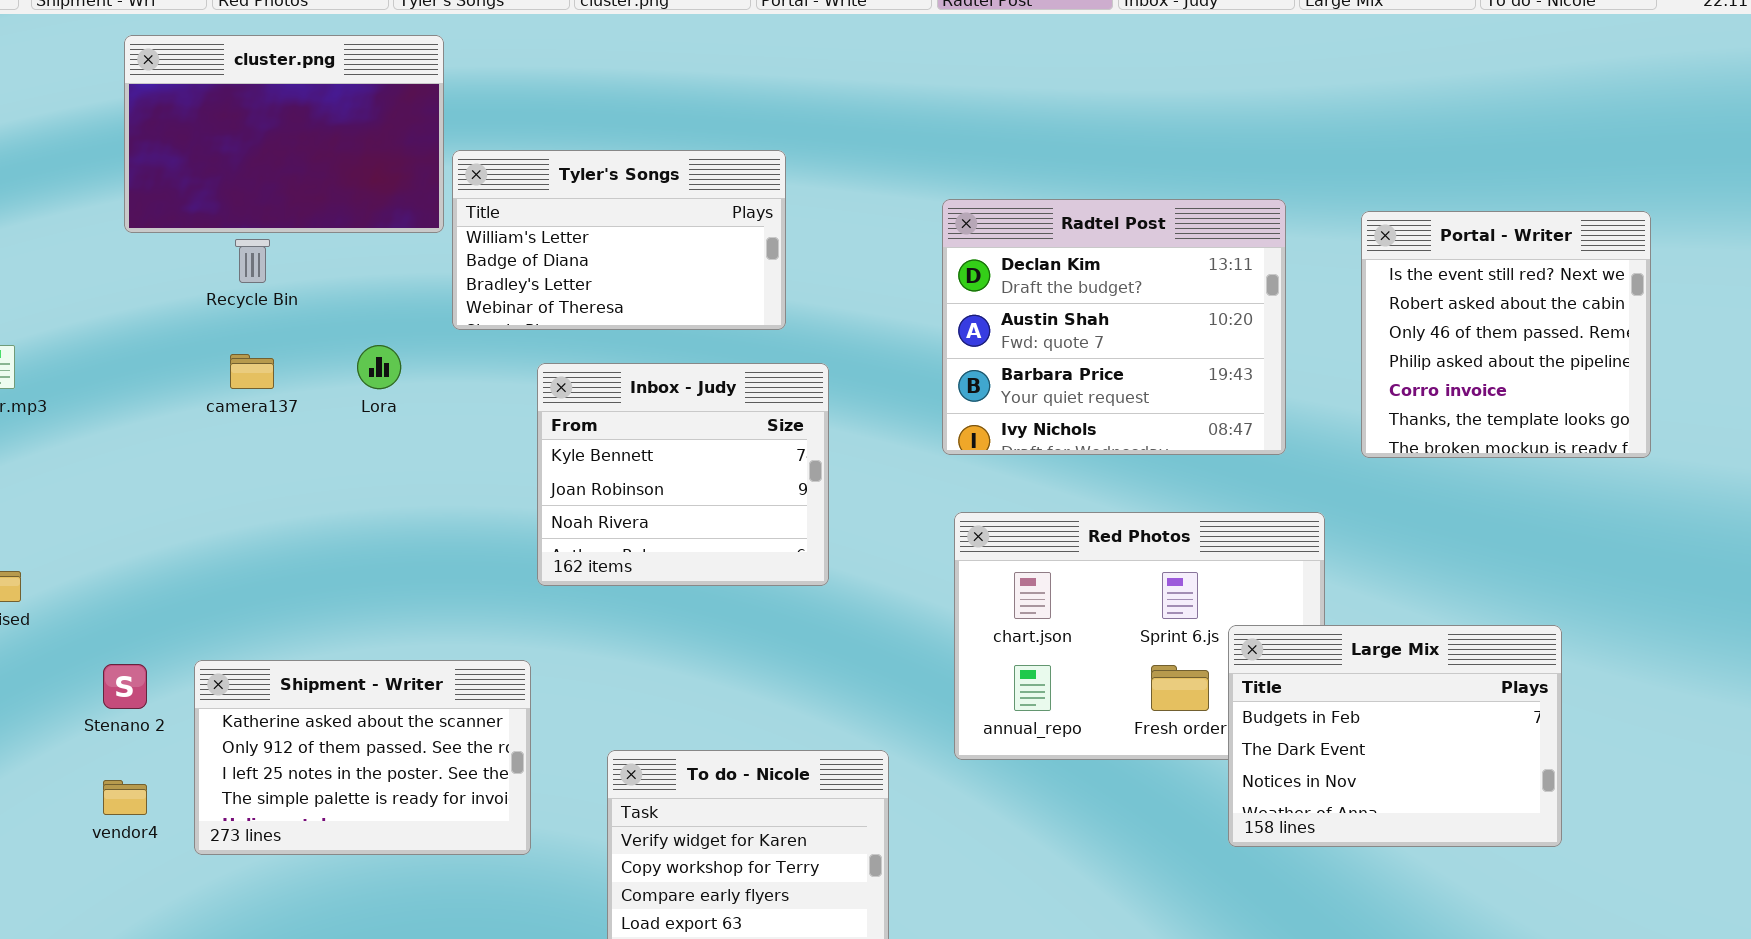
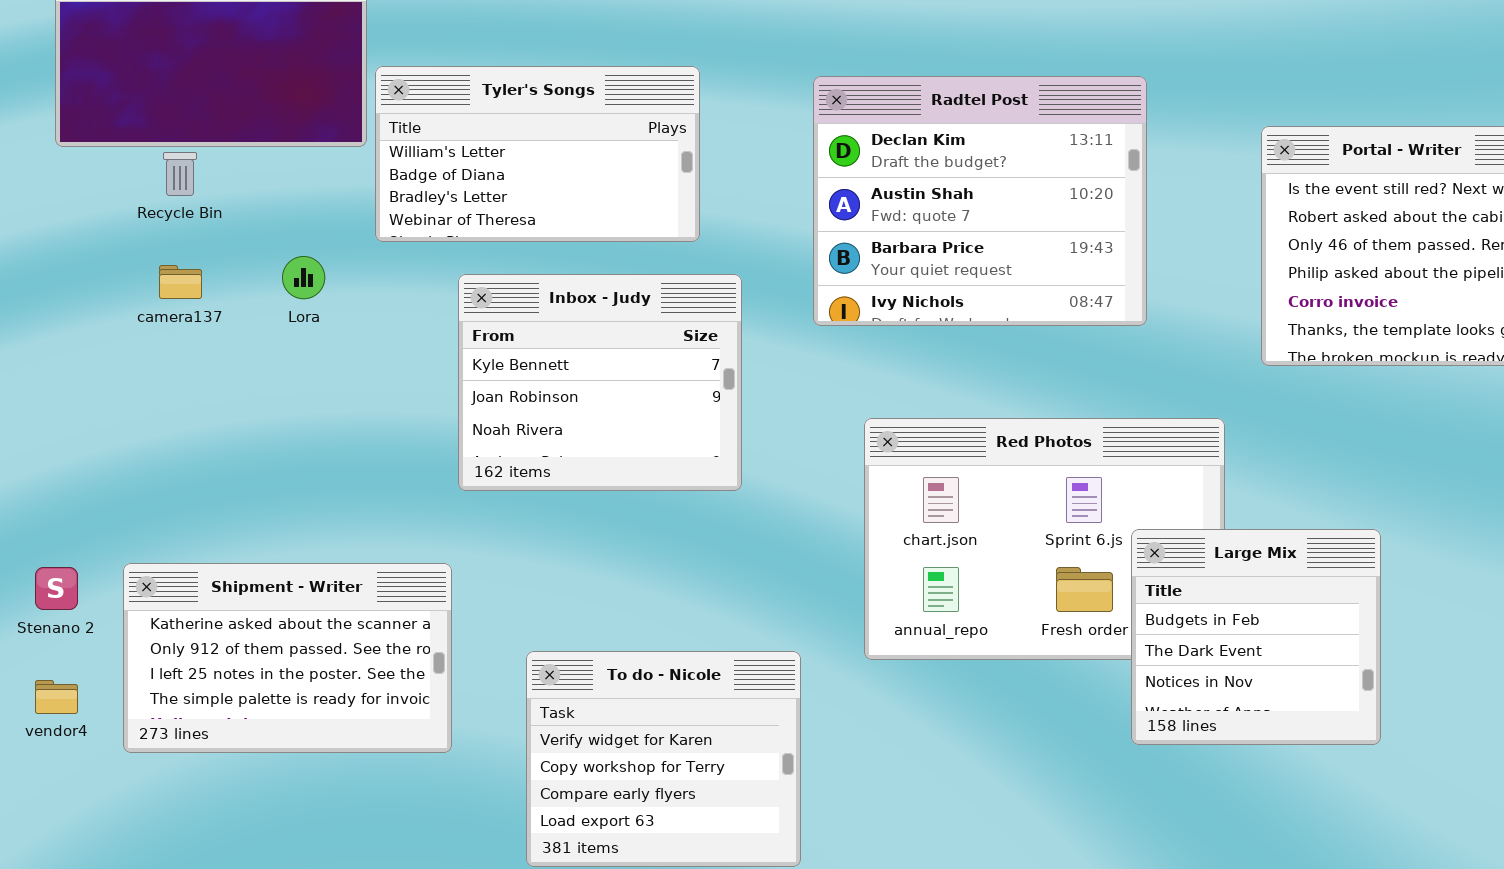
Radtel Post: [942,199,1286,455] -> [813,76,1147,326], moved
Large Mix: [1228,625,1562,847] -> [1131,529,1381,745], resized

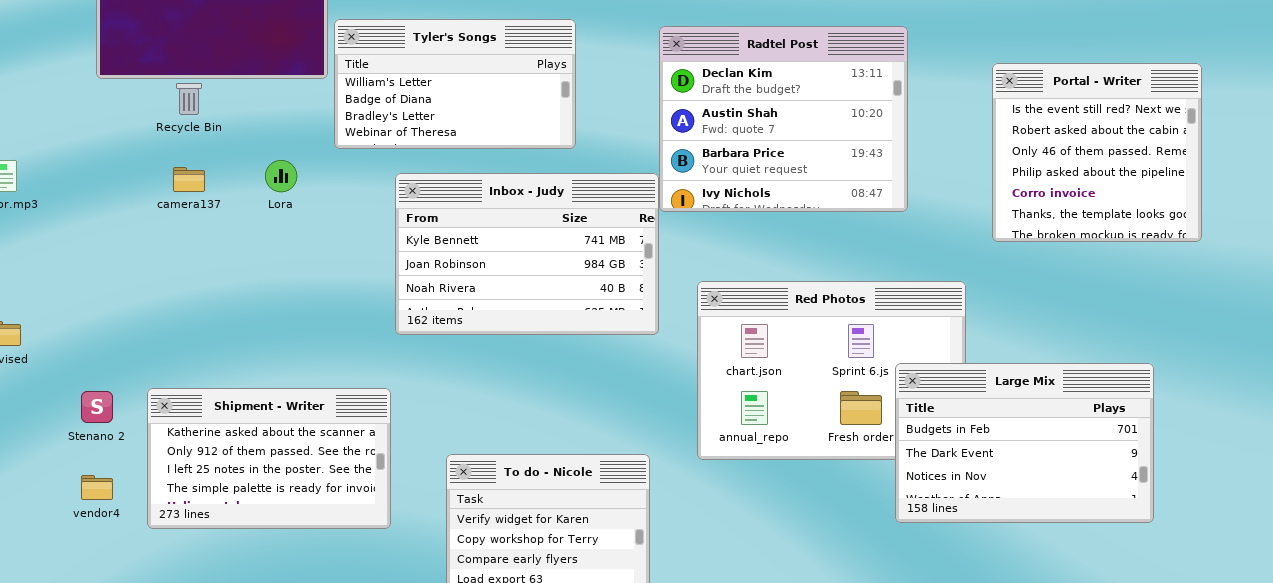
Inbox - Judy: [458,274,742,491] -> [395,173,659,335], resized
Large Mix: [1131,529,1381,745] -> [895,363,1154,523], resized

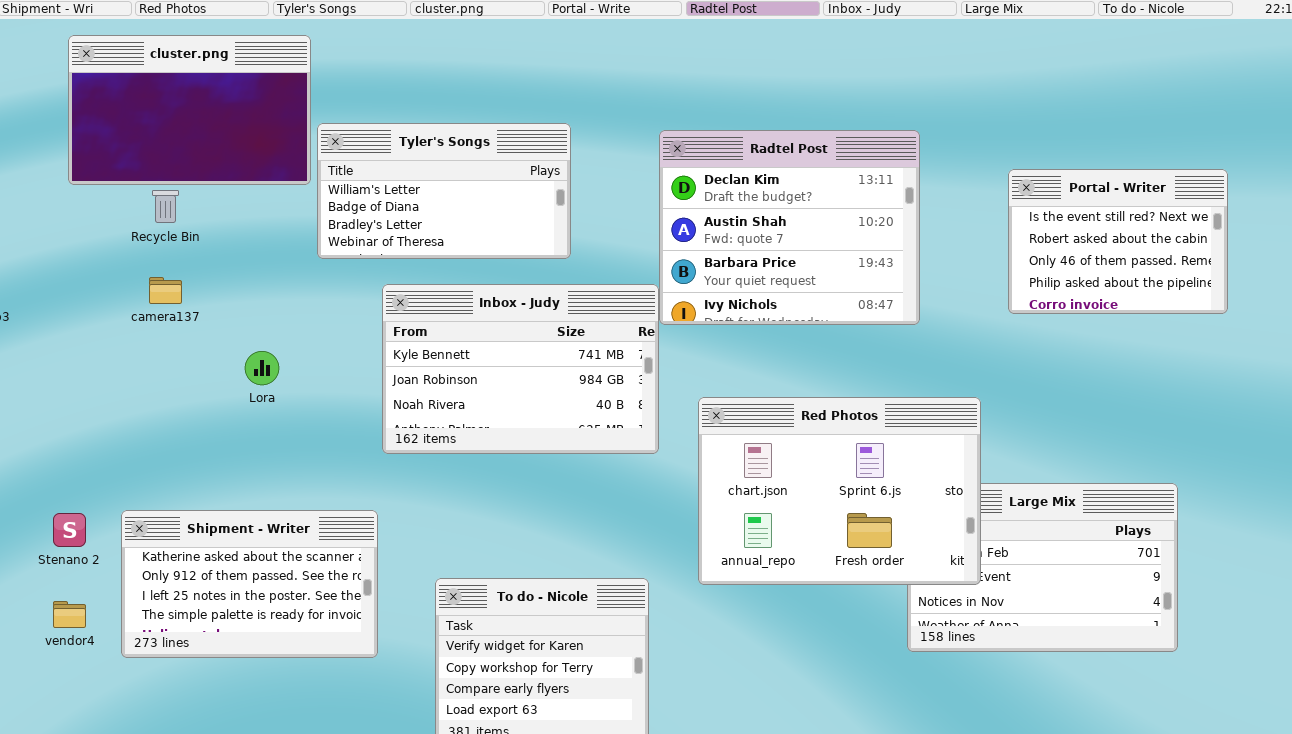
Portal - Writer: [992,63,1202,242] -> [1008,169,1228,314], resized
Lora: [265,160,297,192] -> [245,351,279,385], moved
Red Photos: [697,281,966,460] -> [698,397,981,585], raised

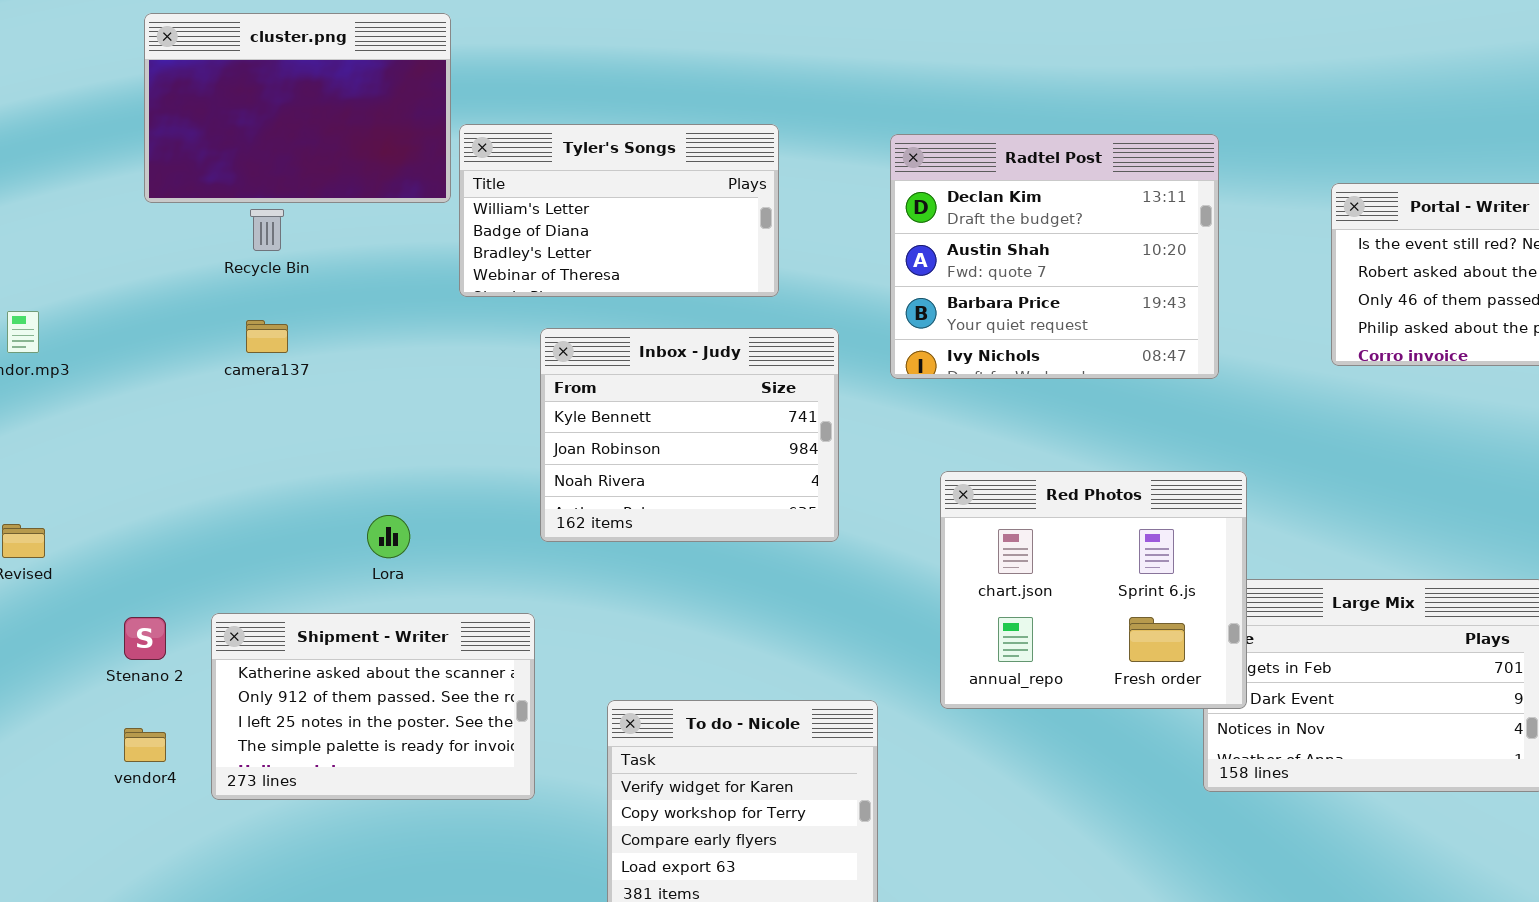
Inbox - Judy: [382,284,659,454] -> [540,328,839,542], resized
Lora: [245,351,279,385] -> [367,515,410,558], moved
Red Photos: [698,397,981,585] -> [940,471,1247,709], resized

